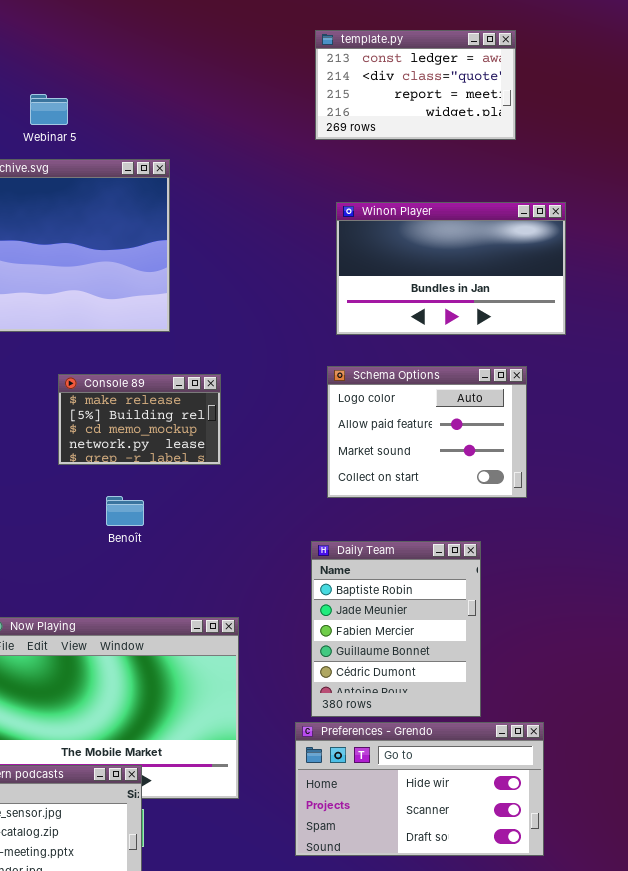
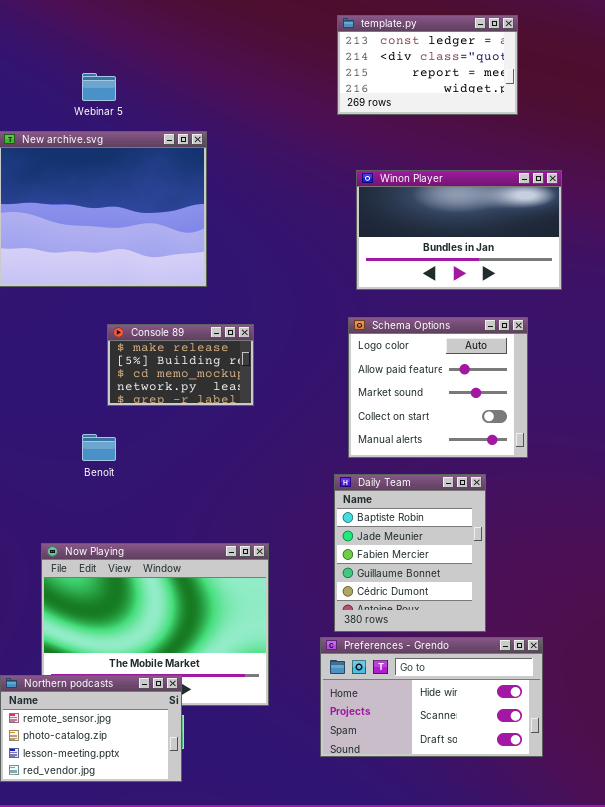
Schema Options: [327,366,527,498] -> [348,317,528,458], resized
Benoît: [106,496,144,526] -> [82,434,116,461], moved

